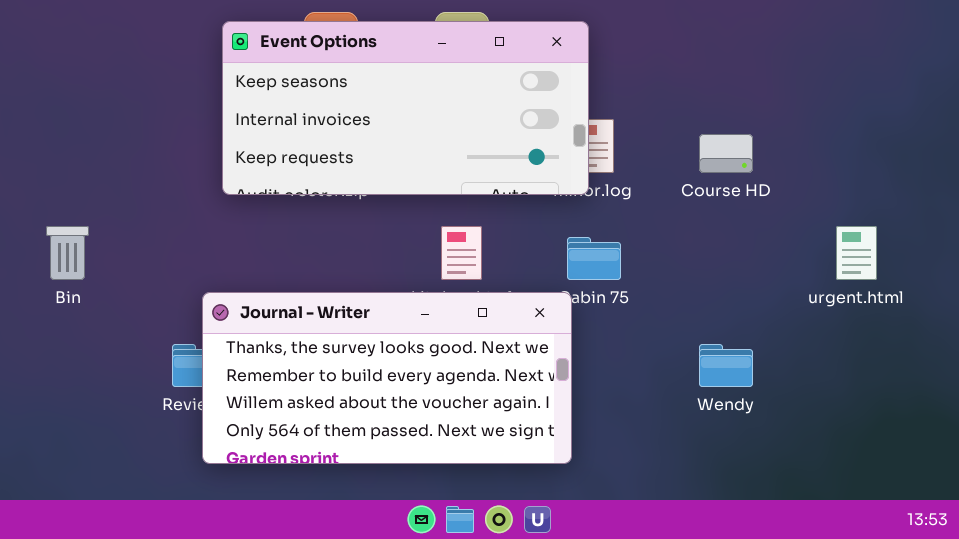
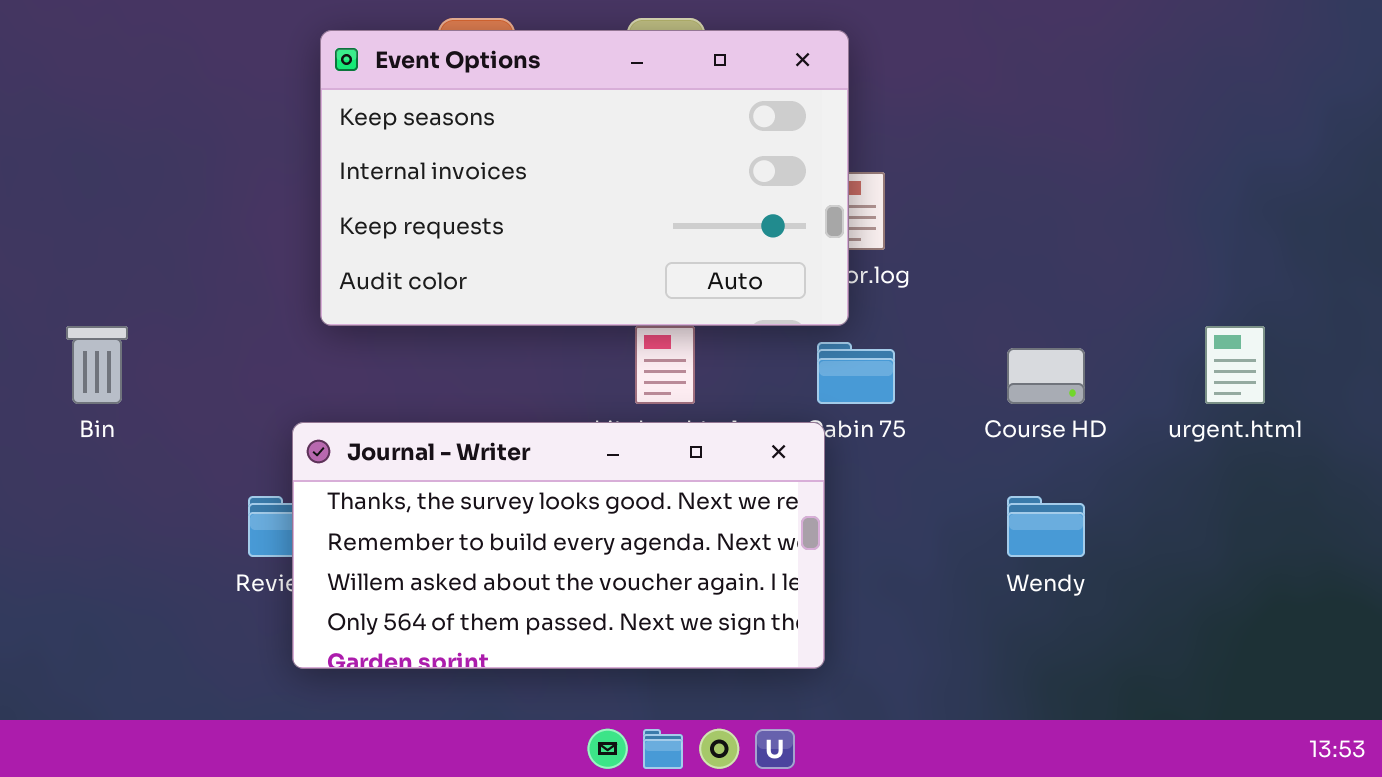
Event Options: [222,21,589,195] -> [320,30,849,326], resized
Course HD: [699,134,753,173] -> [1007,348,1085,404], moved

